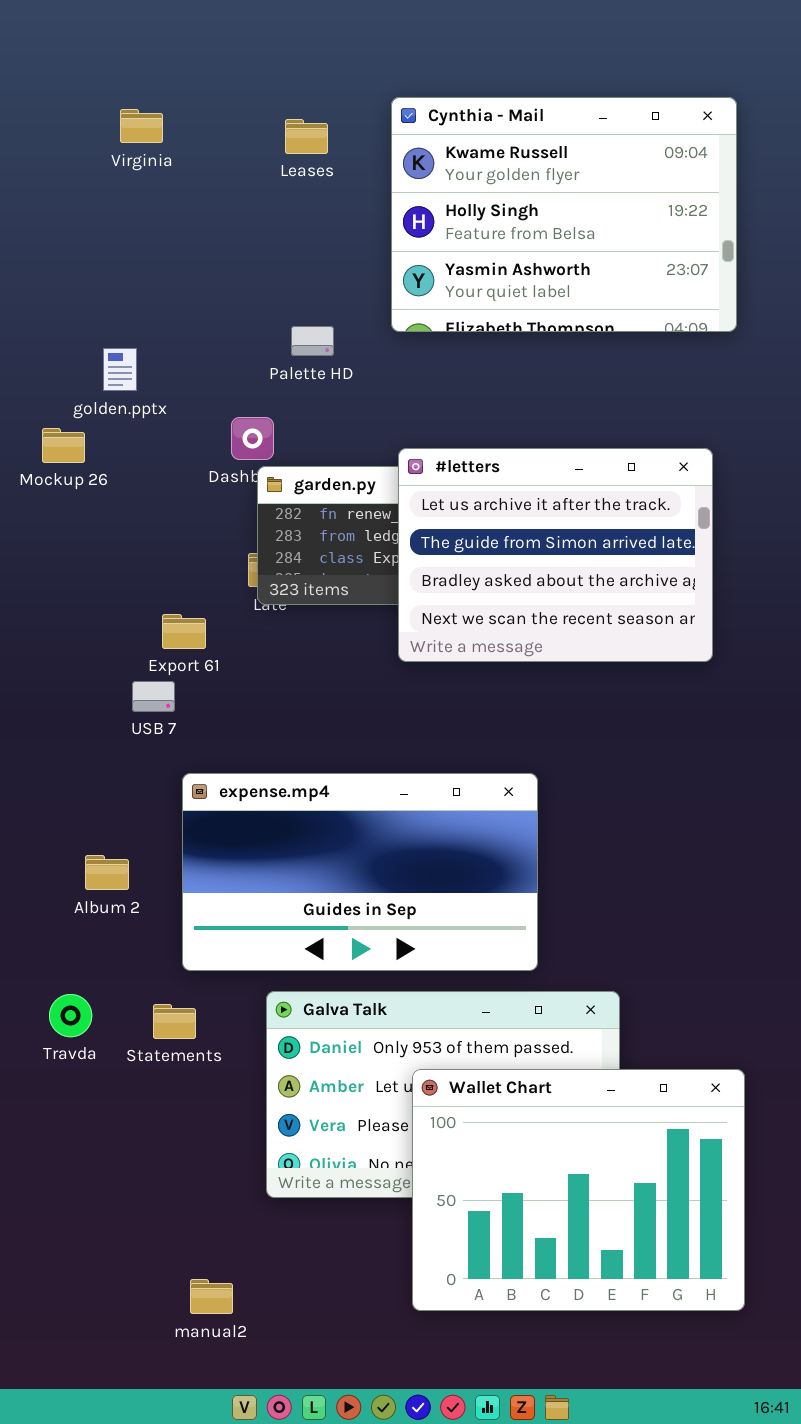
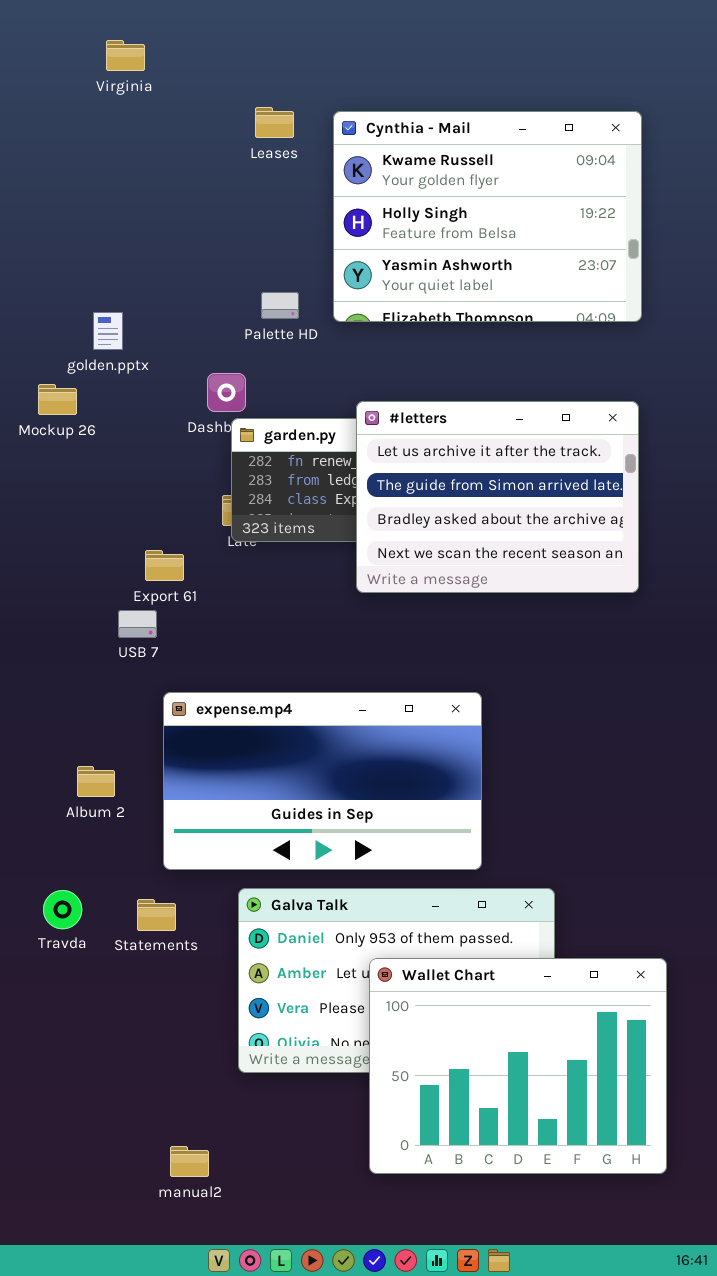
Cynthia - Mail: [391,97,737,332] -> [333,111,642,322], moved
Virginia: [120,109,163,143] -> [106,40,145,71], moved

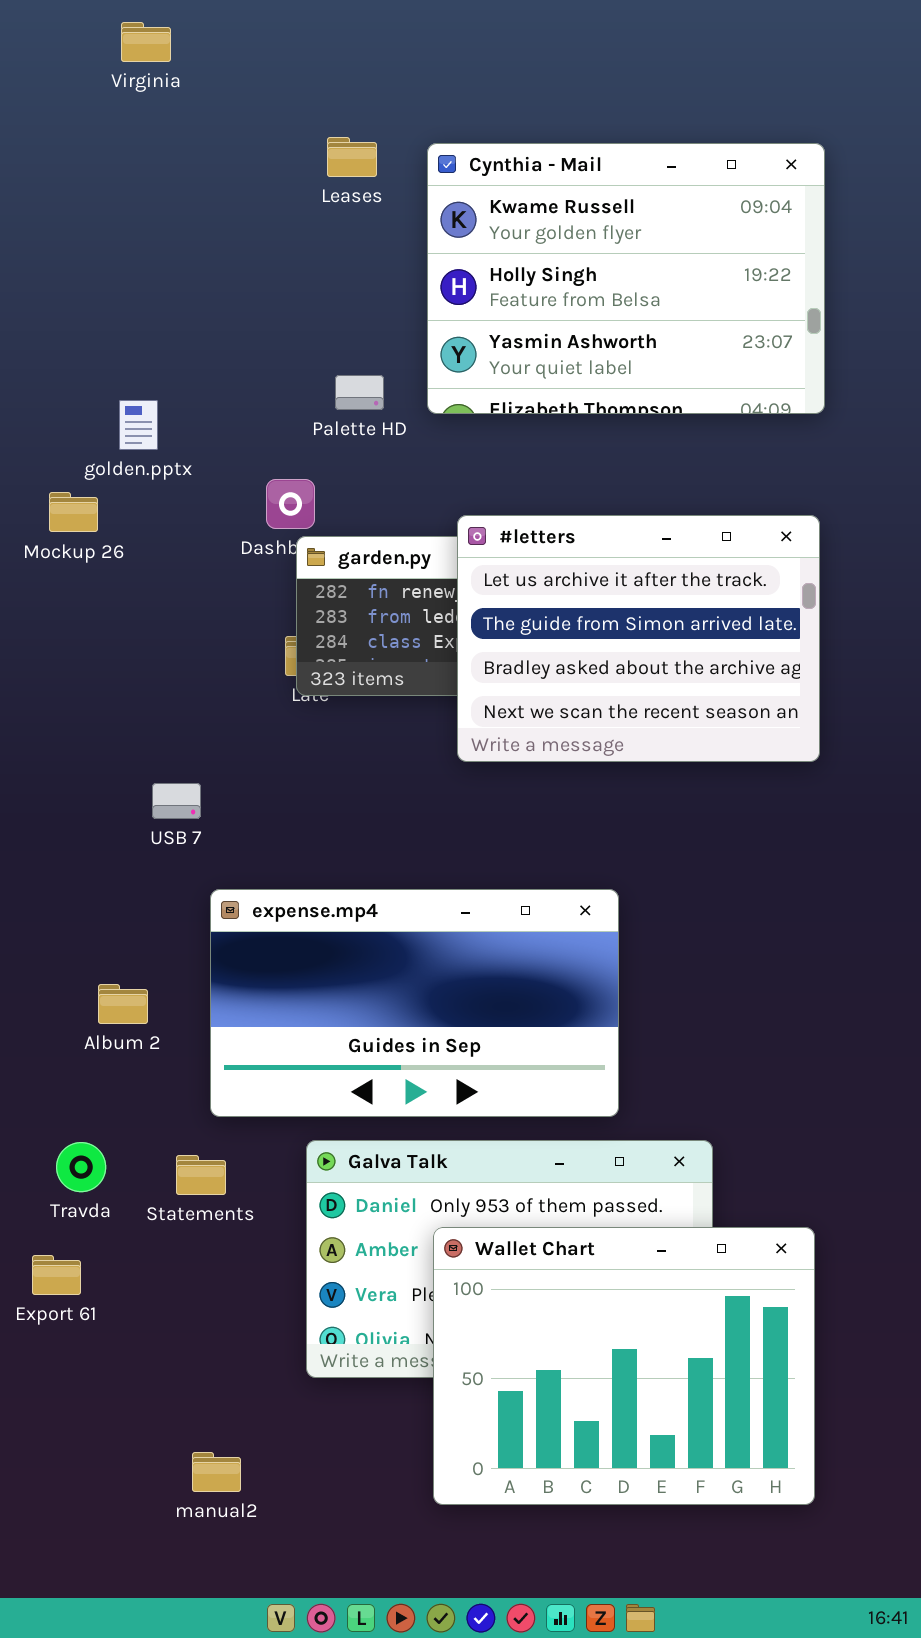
Virginia: [106,40,145,71] -> [121,22,171,62], moved
Export 61: [145,550,184,581] -> [32,1255,81,1295], moved
Wallet Chart: [369,958,667,1174] -> [433,1227,815,1505], moved
manual2: [170,1146,209,1177] -> [192,1452,241,1492], moved

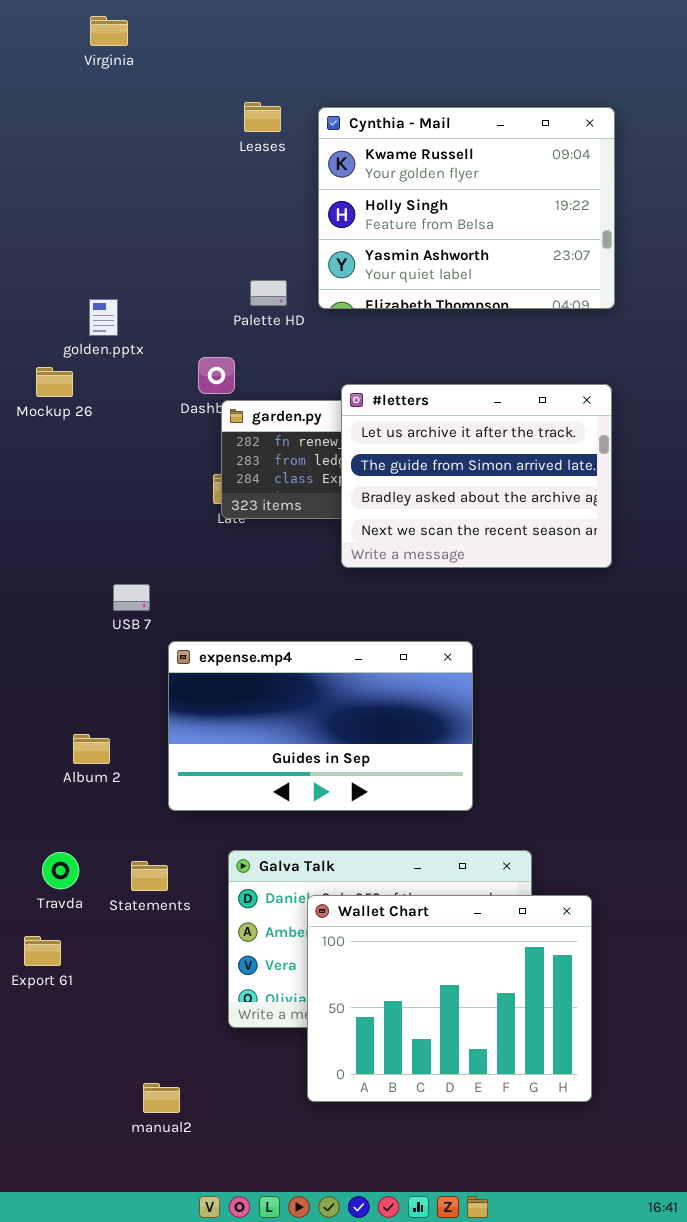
expense.mp4: [210,889,619,1117] -> [168,641,473,811], moved
Wallet Chart: [433,1227,815,1505] -> [307,895,592,1102], moved

